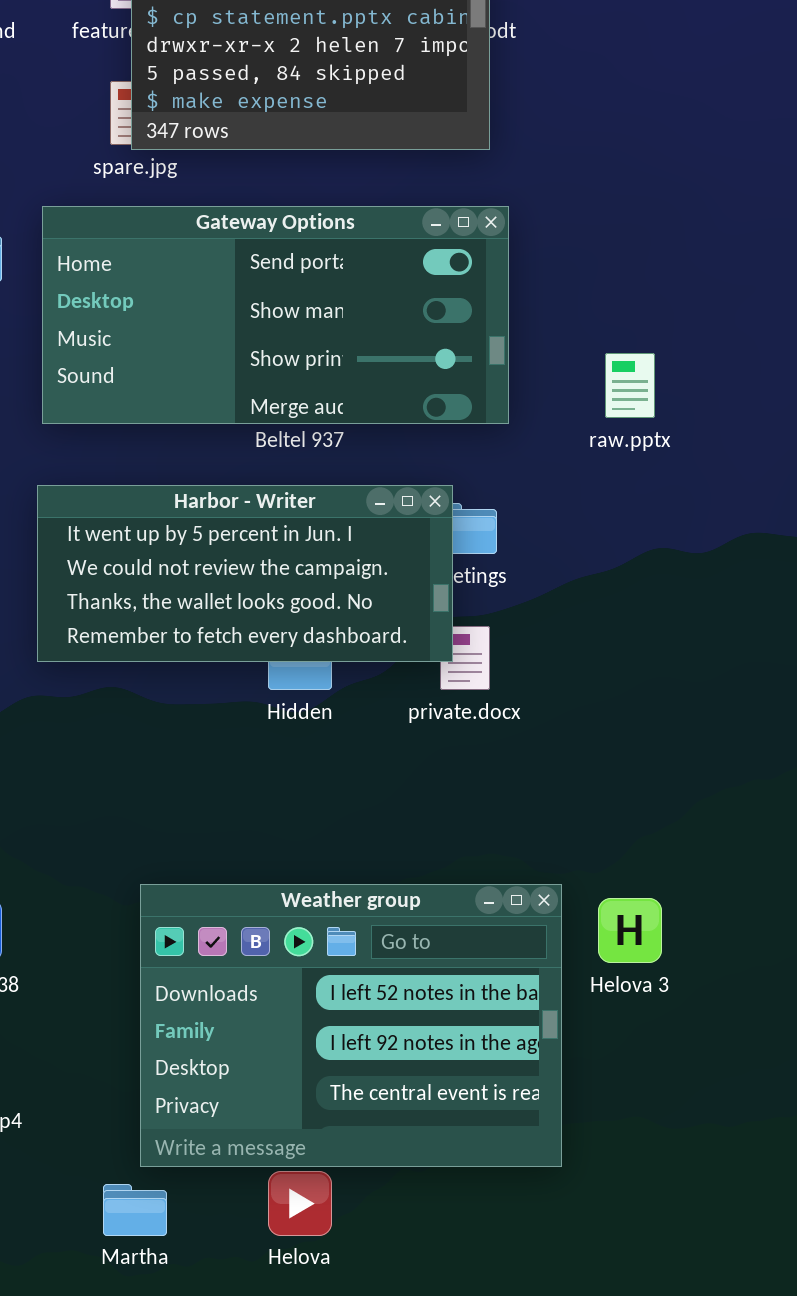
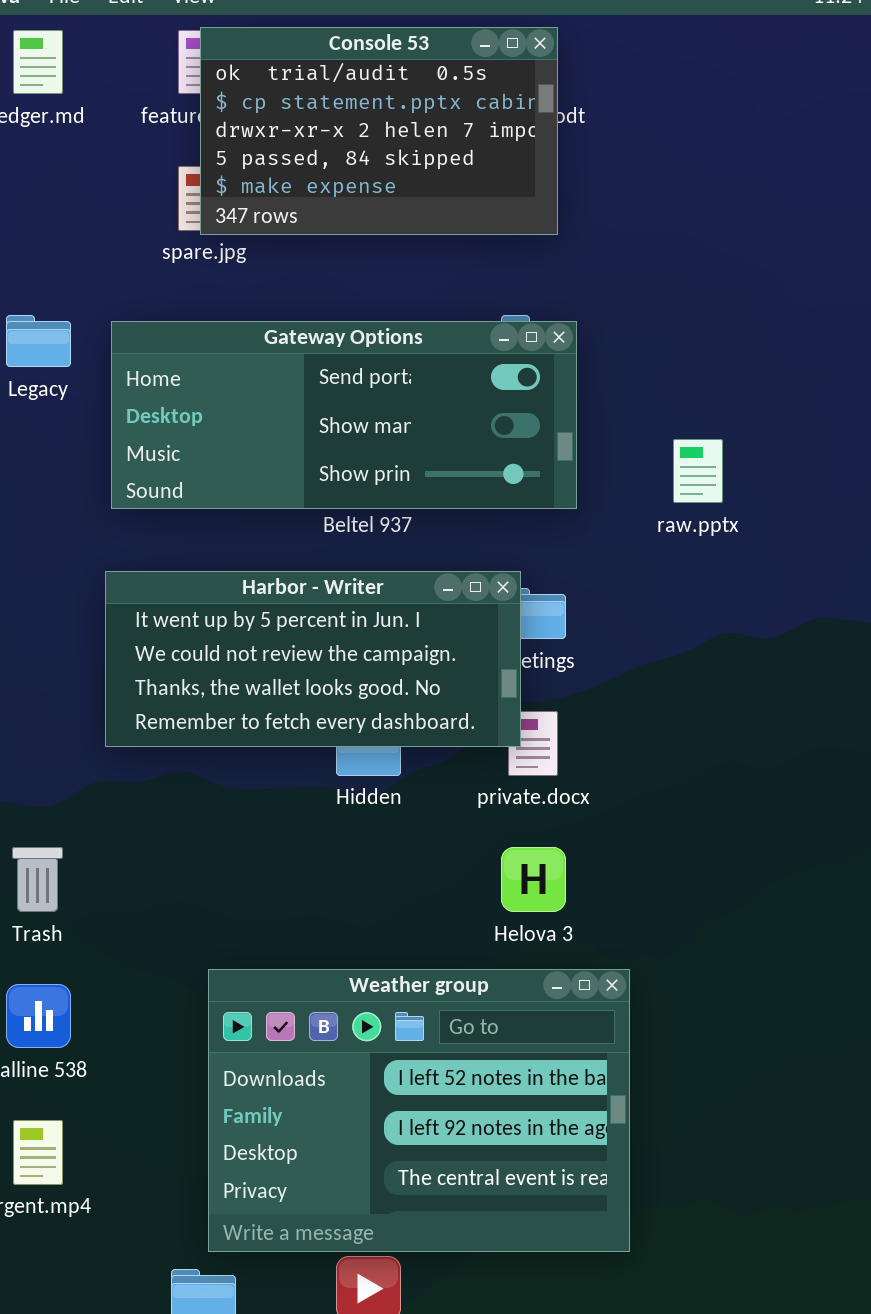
Gateway Options: [42,206,509,424] -> [111,321,577,509], resized
Helova 3: [598,898,662,963] -> [501,847,566,912], moved

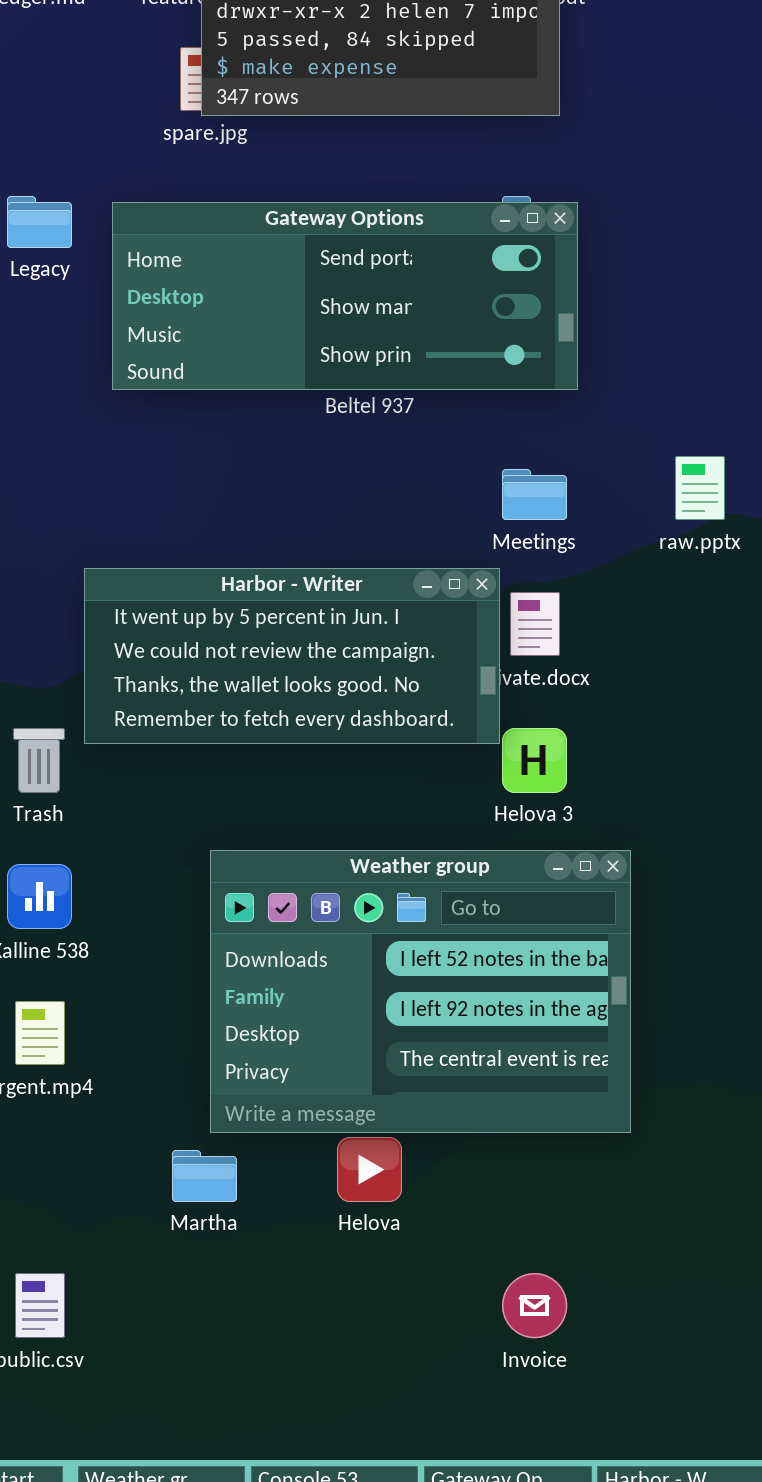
raw.pptx: [673,439,723,503] -> [675,456,725,520], moved
Harbor - Writer: [105,571,521,747] -> [84,568,500,744], moved

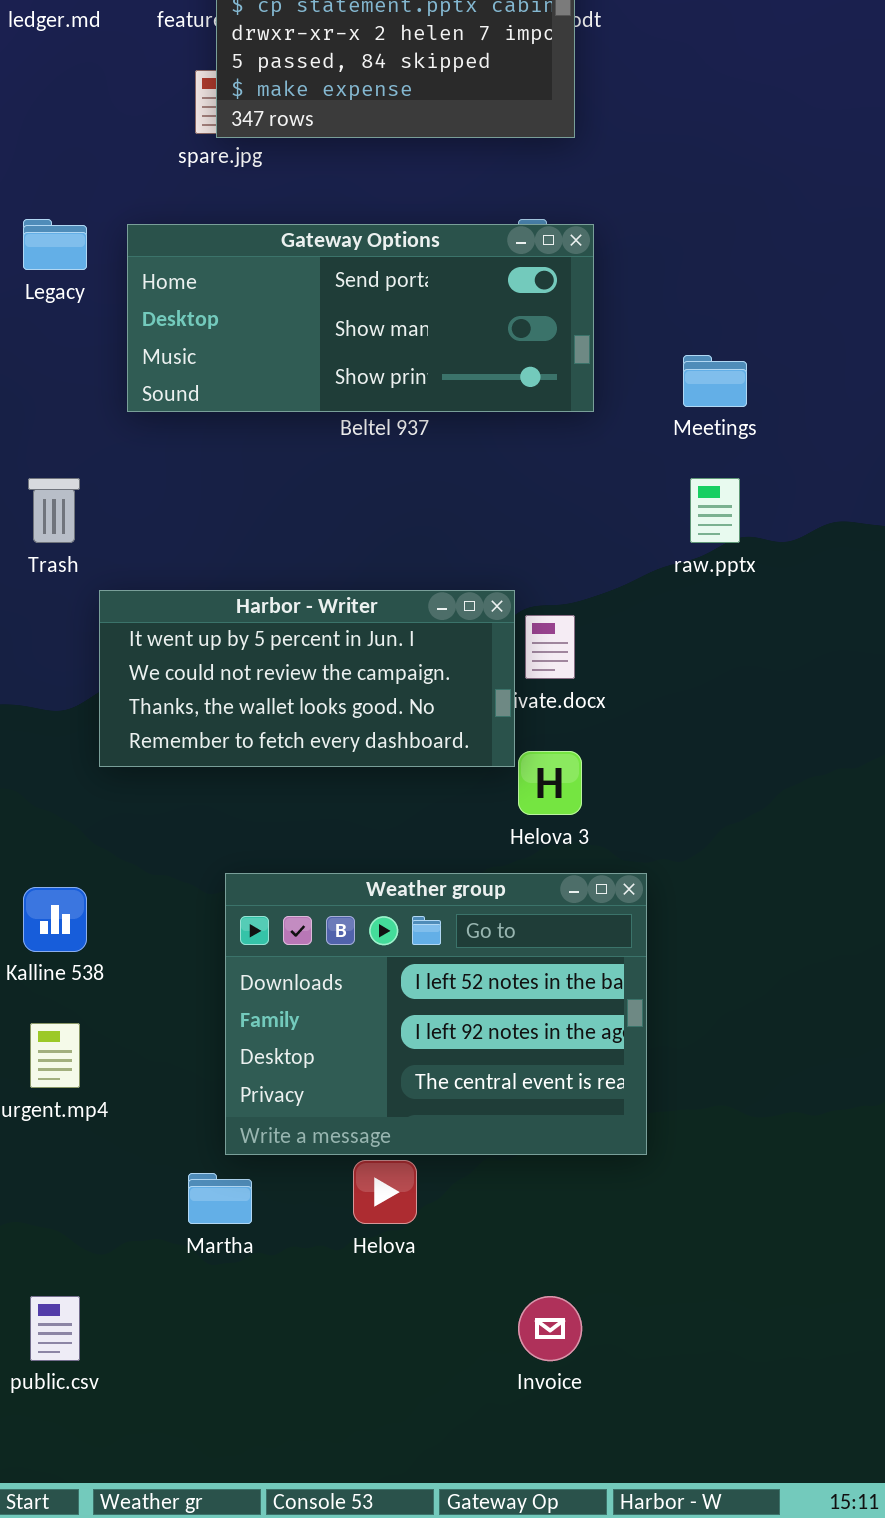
Meetings: [502,469,567,520] -> [683,355,747,407], moved
Trash: [13,728,65,793] -> [28,478,80,543], moved

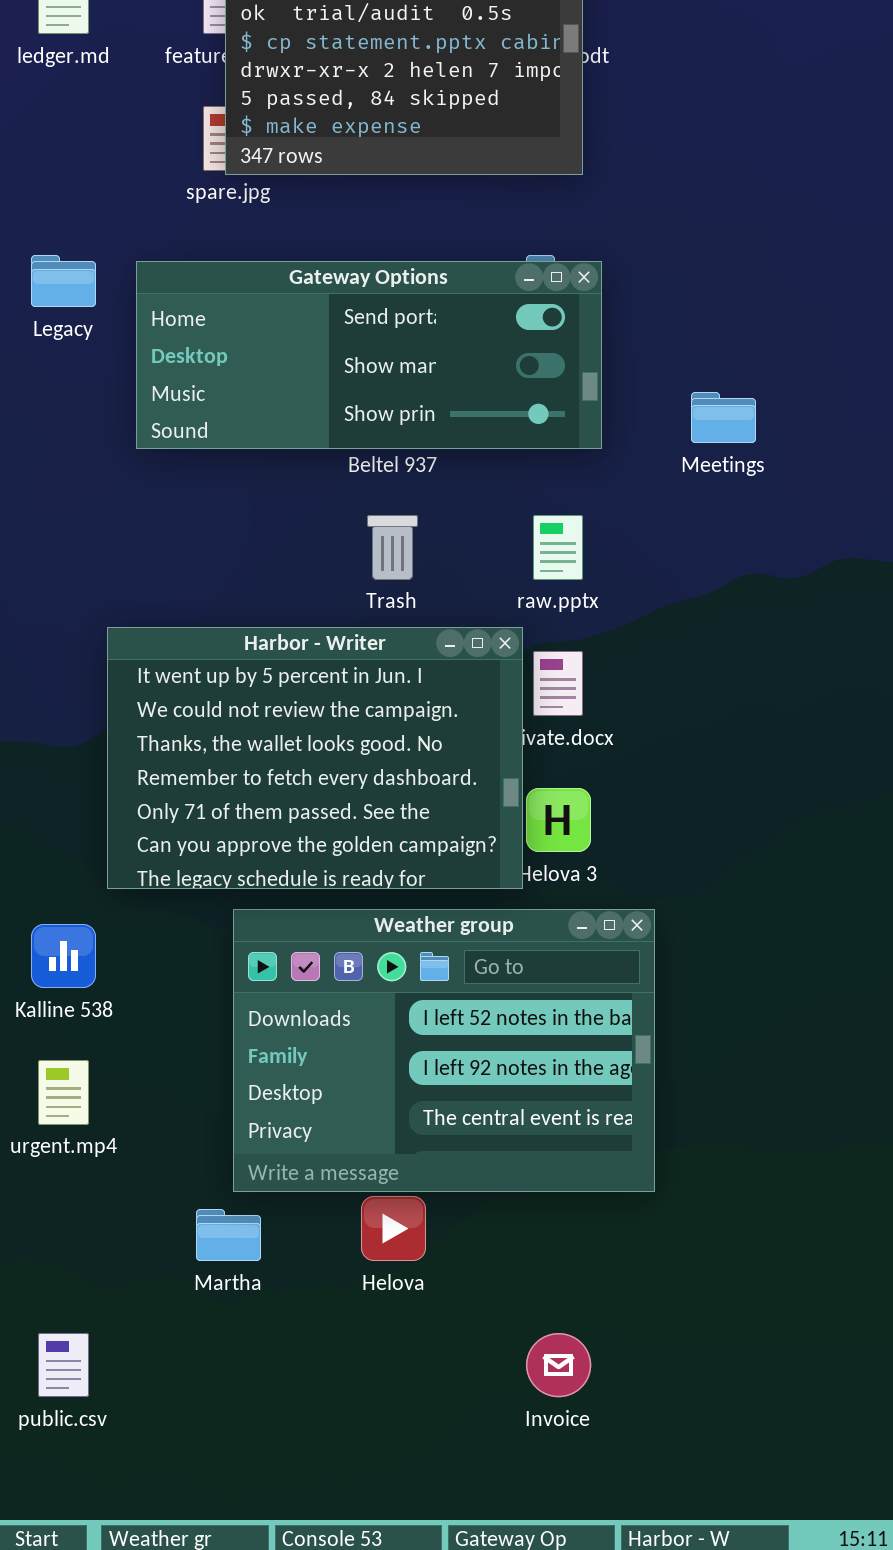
Trash: [28,478,80,543] -> [367,515,418,580], moved
raw.pptx: [690,478,740,543] -> [533,515,583,580], moved
Harbor - Writer: [99,590,515,767] -> [107,627,523,889], resized

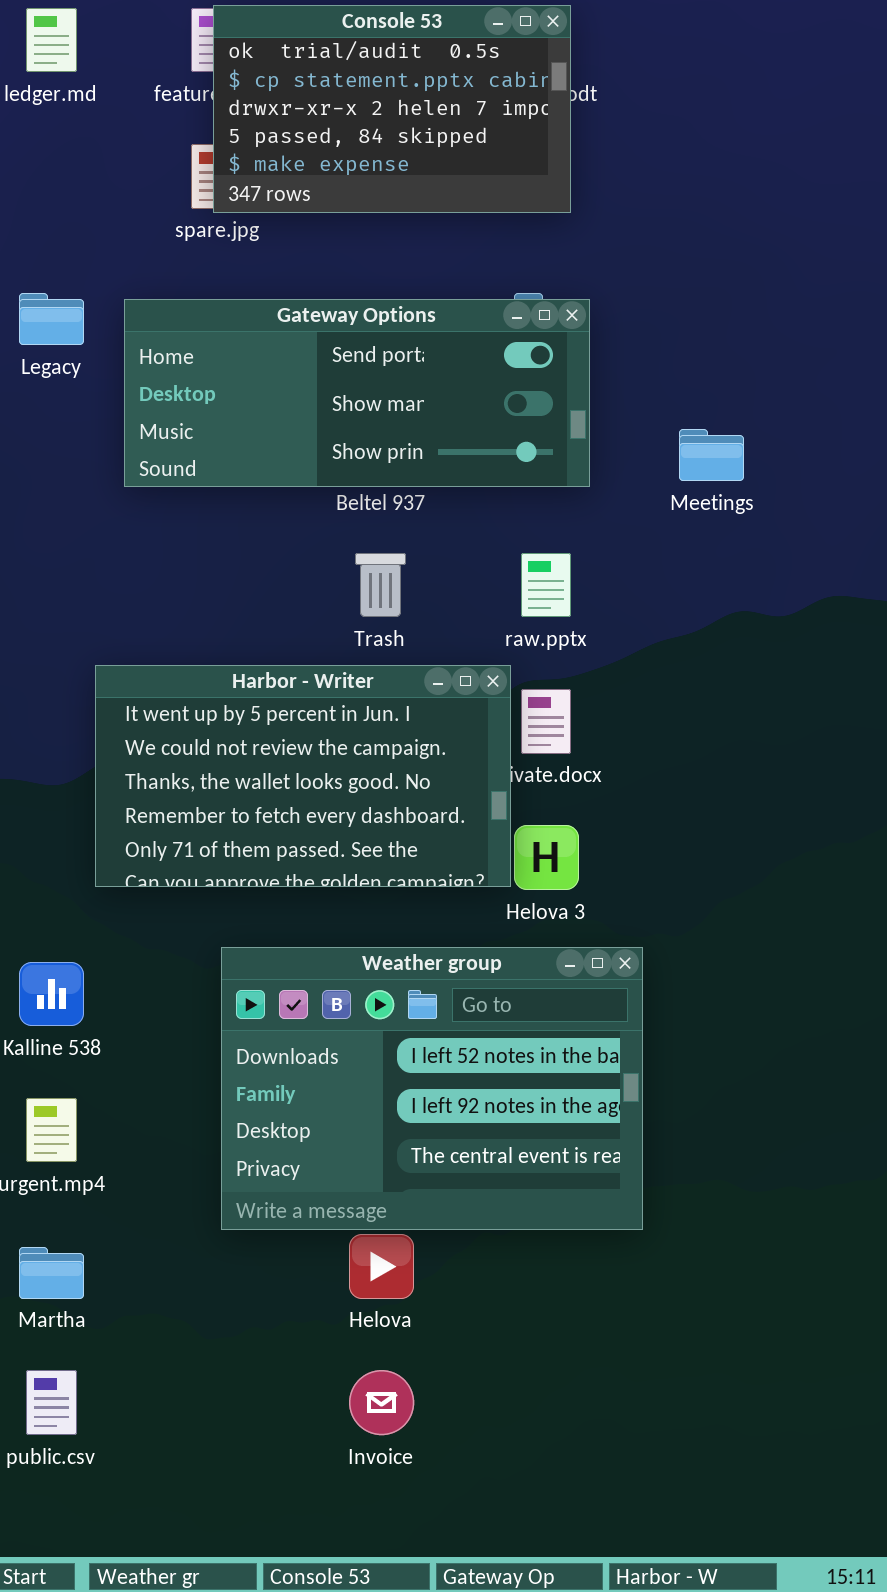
Harbor - Writer: [107,627,523,889] -> [95,665,511,887], resized
Martha: [196,1209,261,1261] -> [19,1247,84,1299], moved
Invoice: [526,1333,591,1397] -> [349,1370,414,1435], moved

